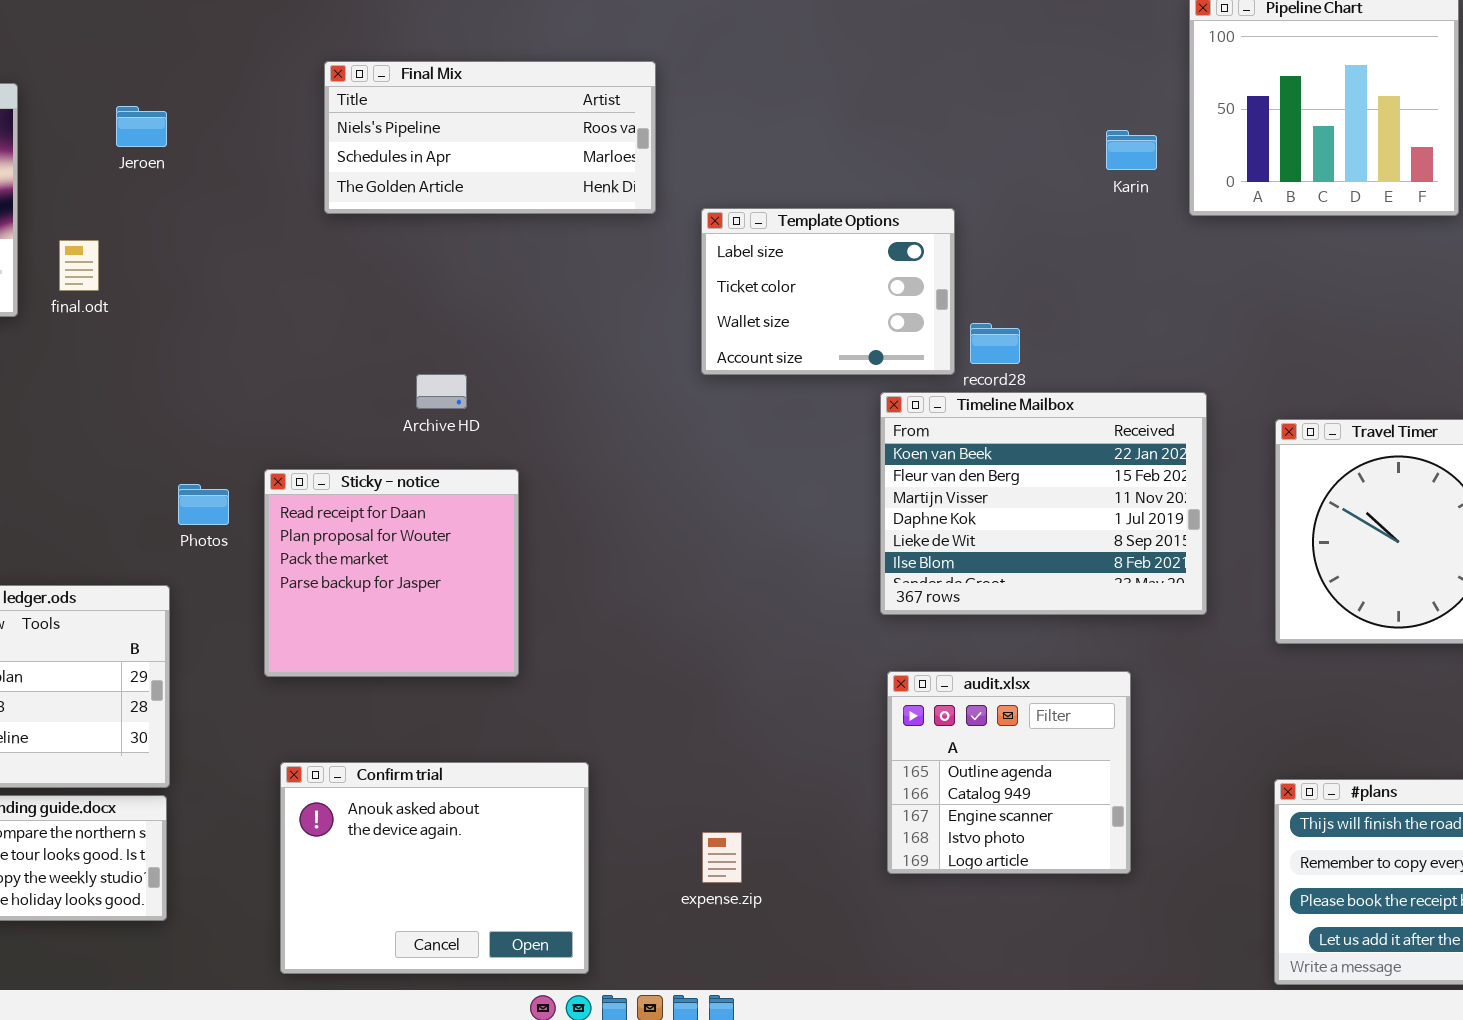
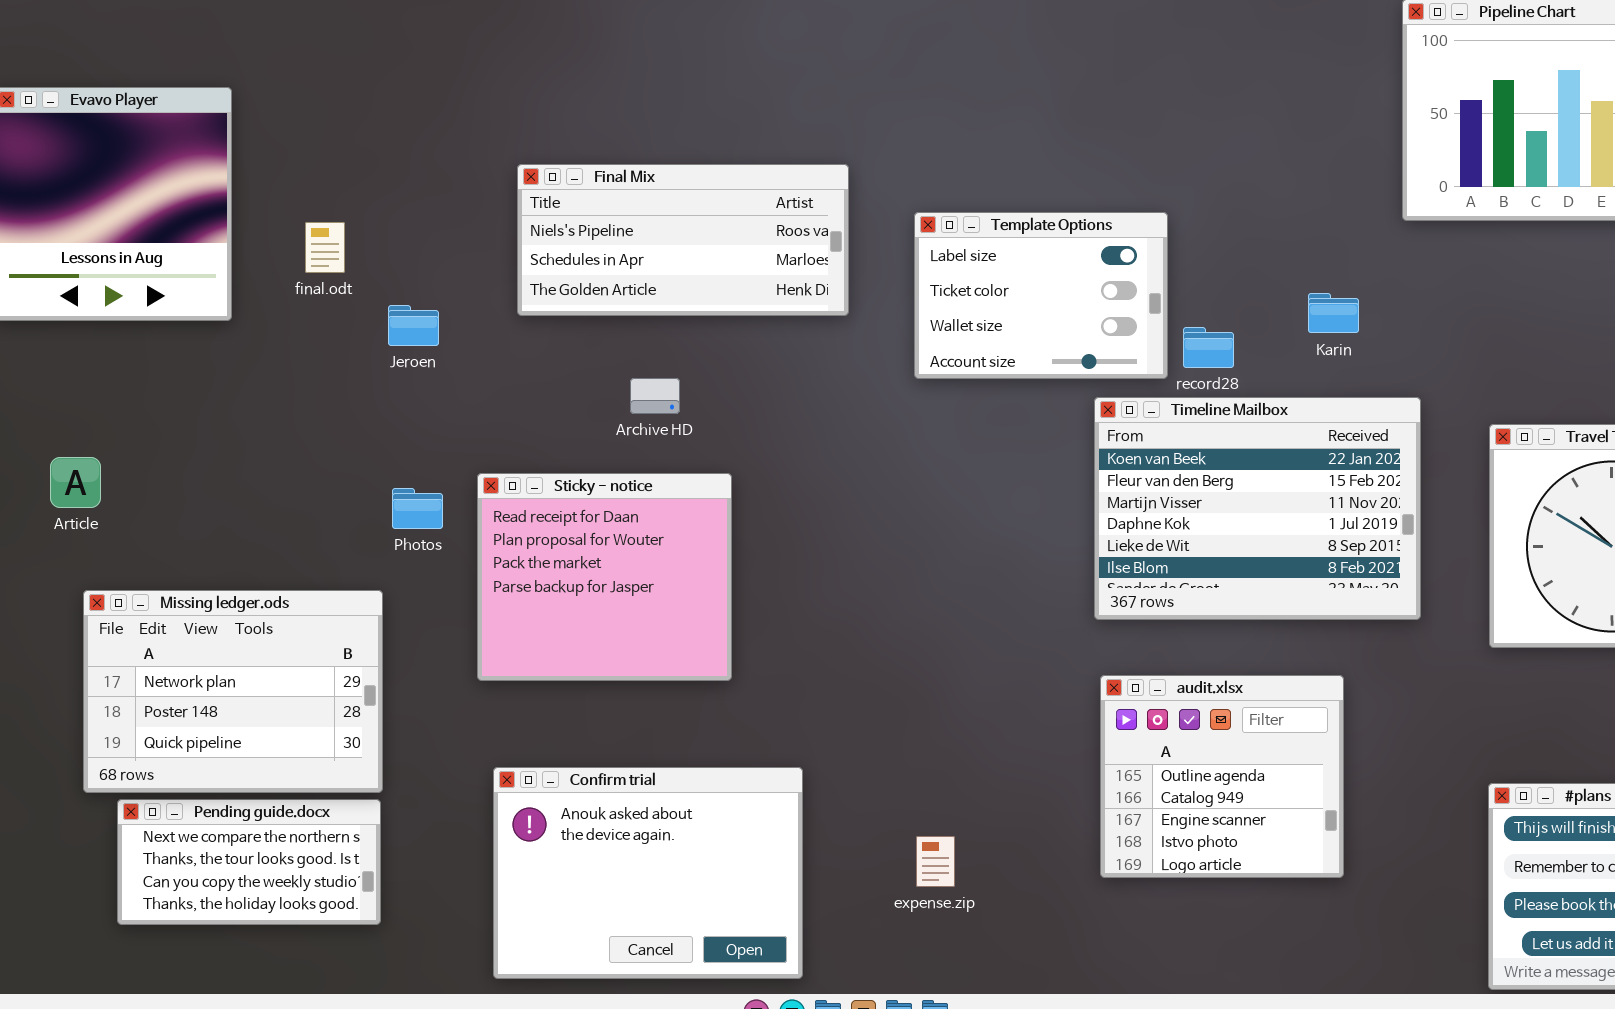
Final Mix: [324,61,656,214] -> [517,164,849,316], moved
Jeroen: [116,106,167,147] -> [388,305,439,346], moved
Karin: [1106,130,1157,170] -> [1308,293,1359,333], moved
final.odt: [59,240,99,291] -> [305,222,345,273], moved

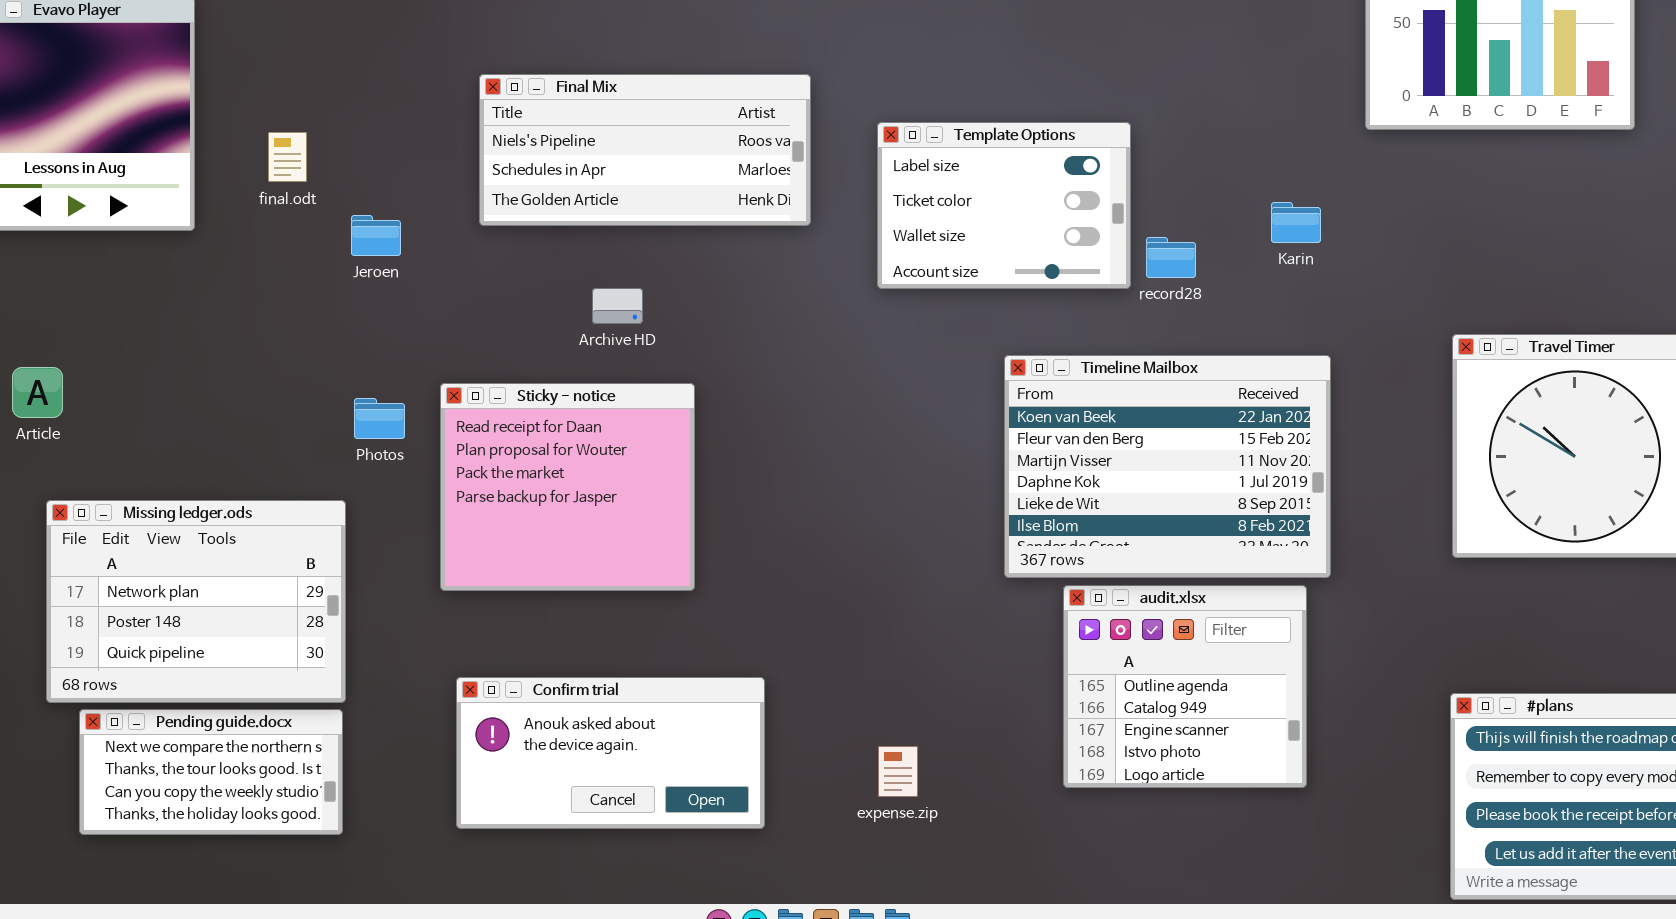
Timeline Mailbox: [1094,397,1421,620] -> [1004,355,1331,578], moved
Confirm trial: [493,767,803,979] -> [456,677,765,829], resized

